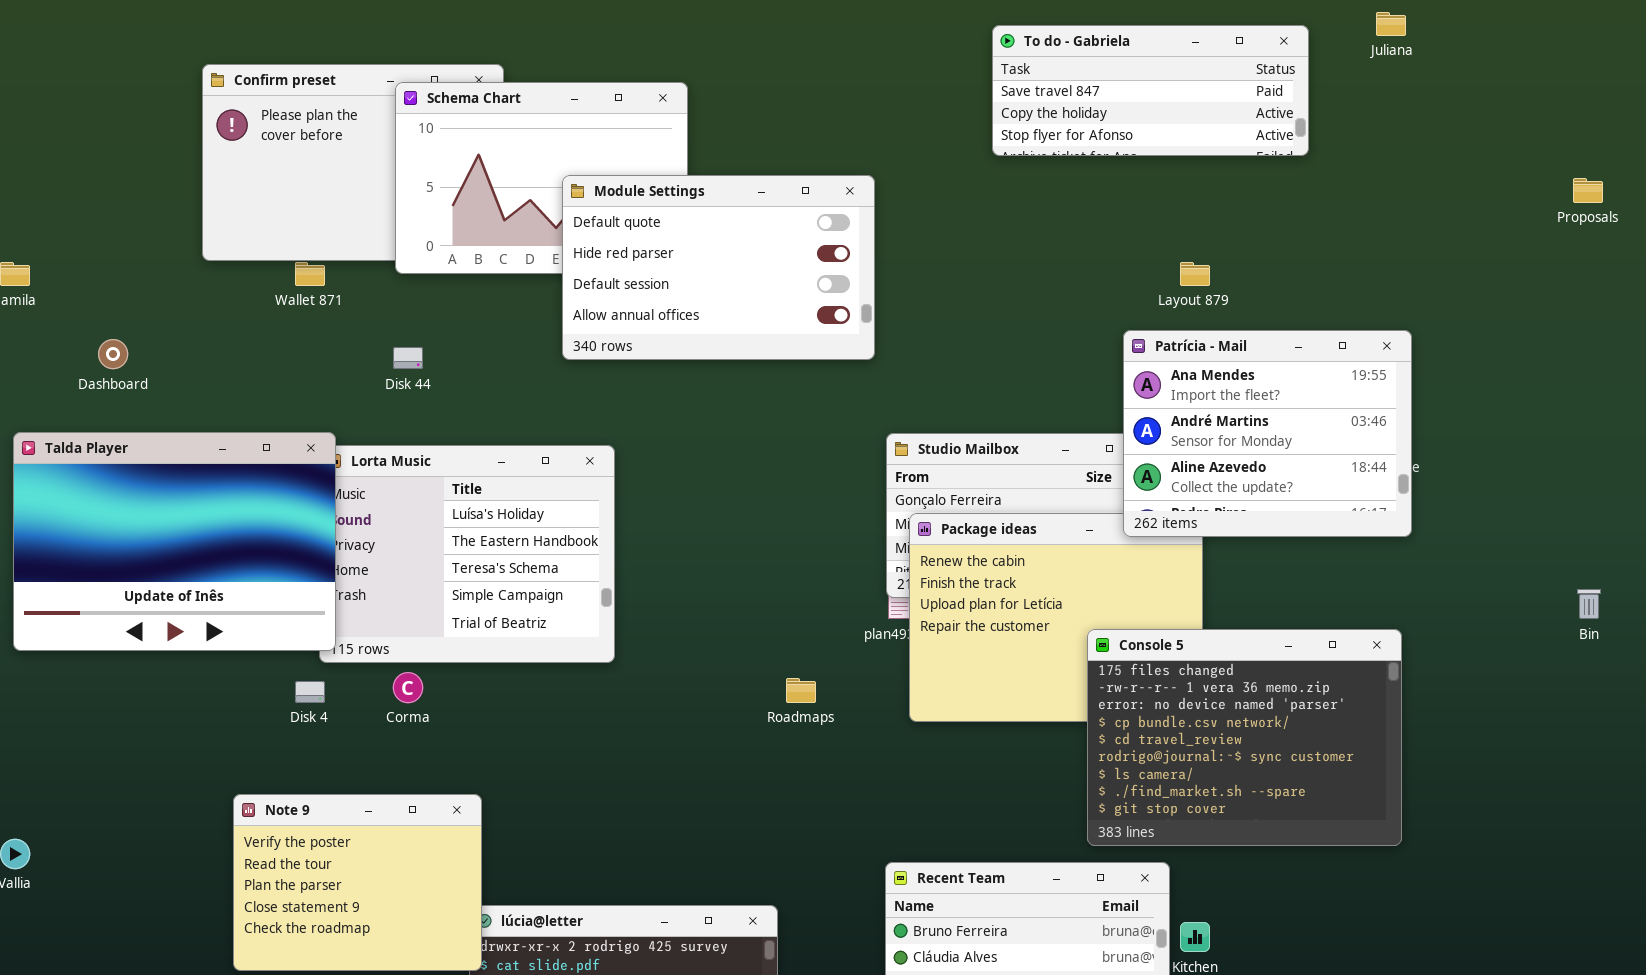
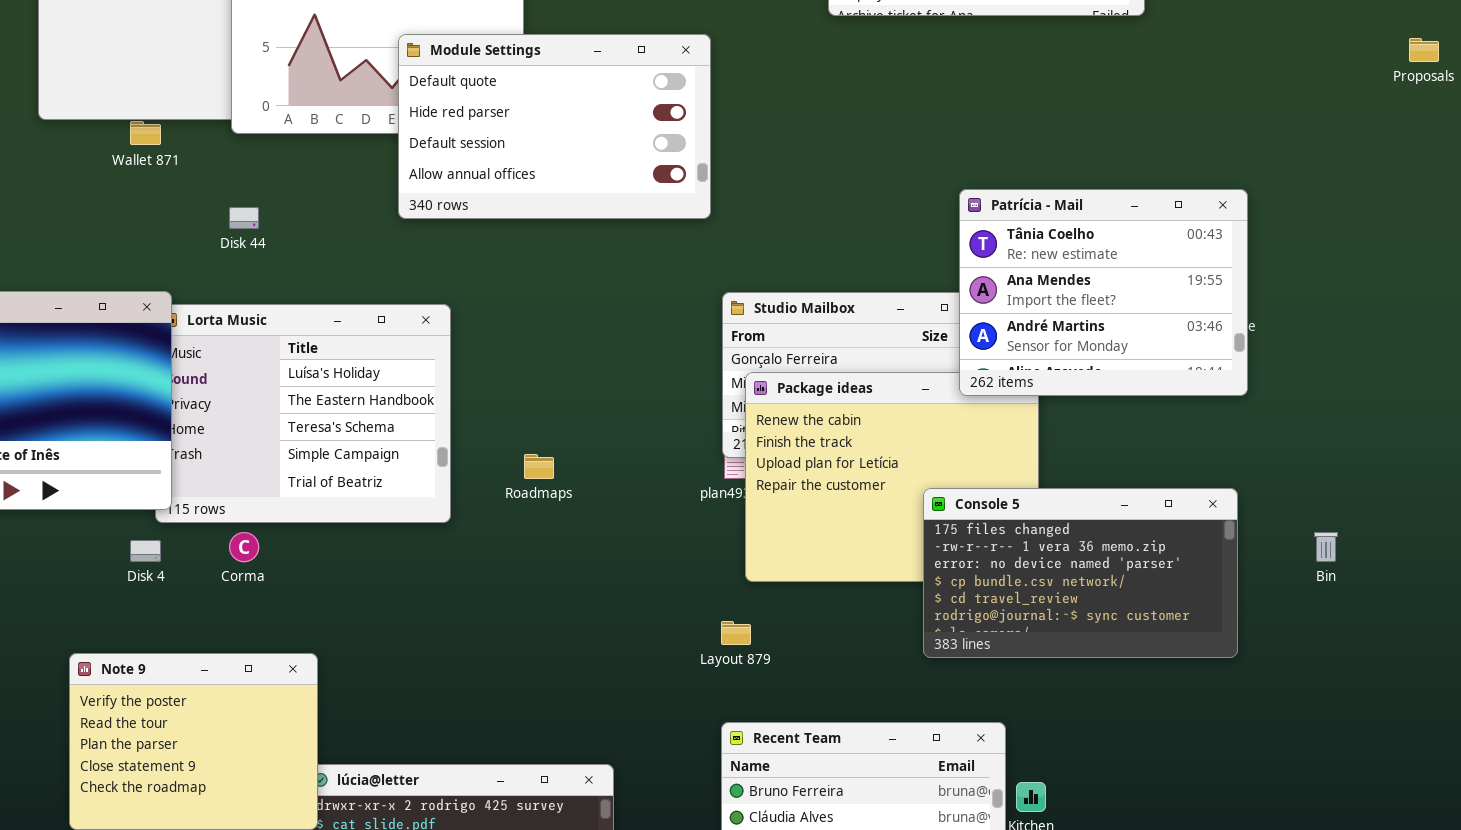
Layout 879: [1180,262,1210,286] -> [721,621,751,645], moved
Patrícia - Mail: [1123,330,1412,537] -> [959,189,1248,396], scrolled up 1 row
Bin: [1577,589,1601,619] -> [1314,532,1338,562], moved
Console 5: [1087,629,1402,846] -> [923,488,1238,658], resized
Roadmaps: [786,678,816,703] -> [524,454,554,479], moved

